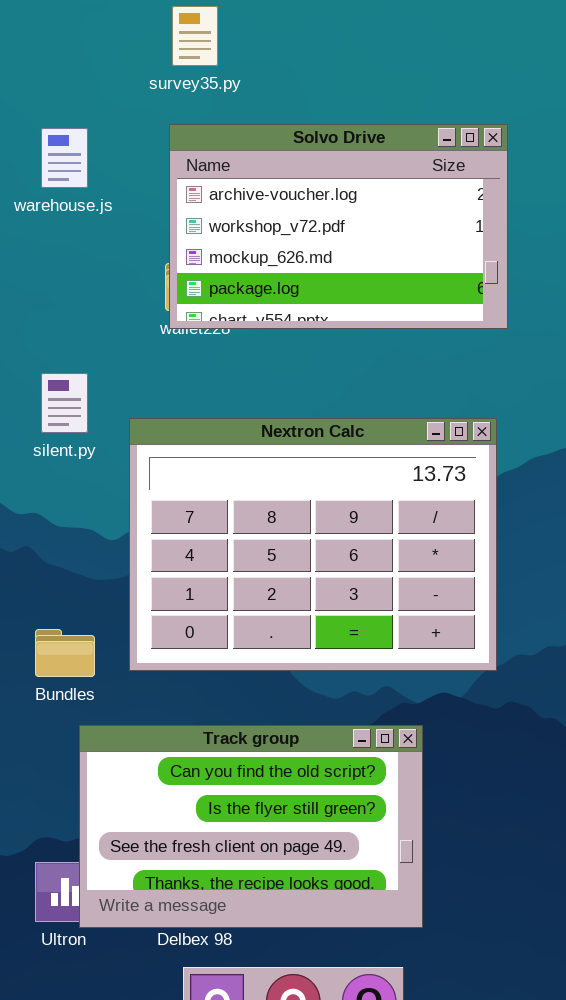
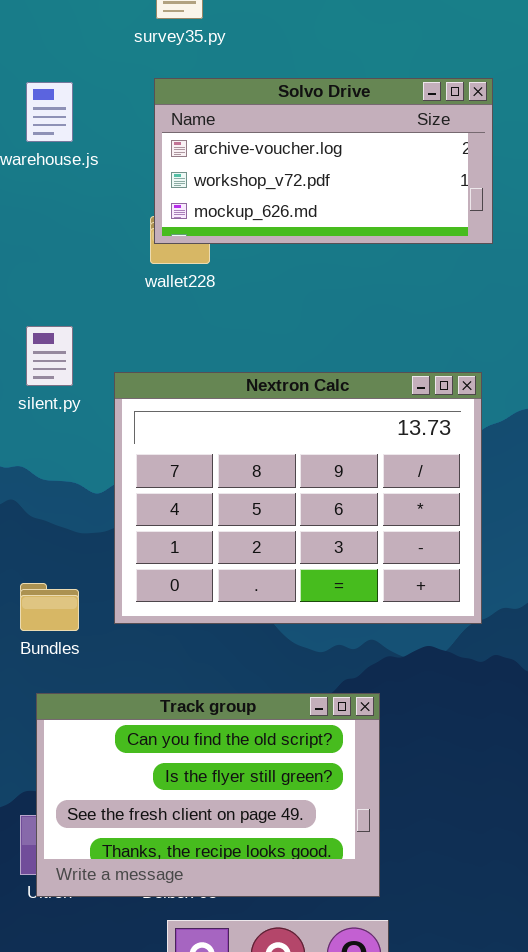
Solvo Drive: [169,124,508,329] -> [154,78,493,244], resized
Track group: [79,725,423,928] -> [36,693,380,897], moved

